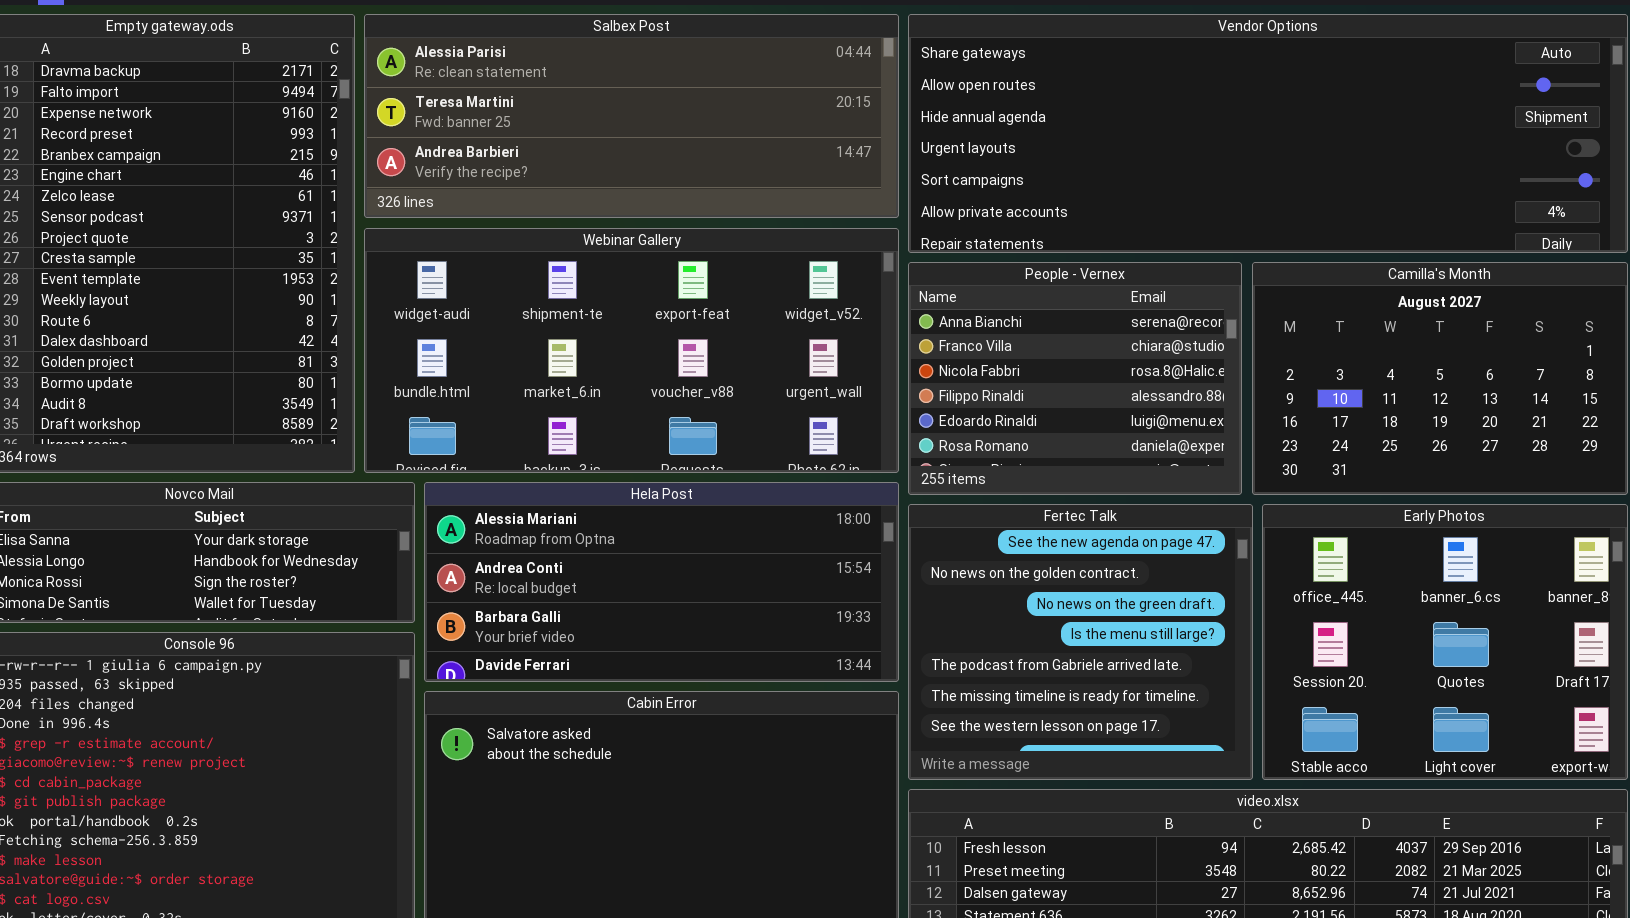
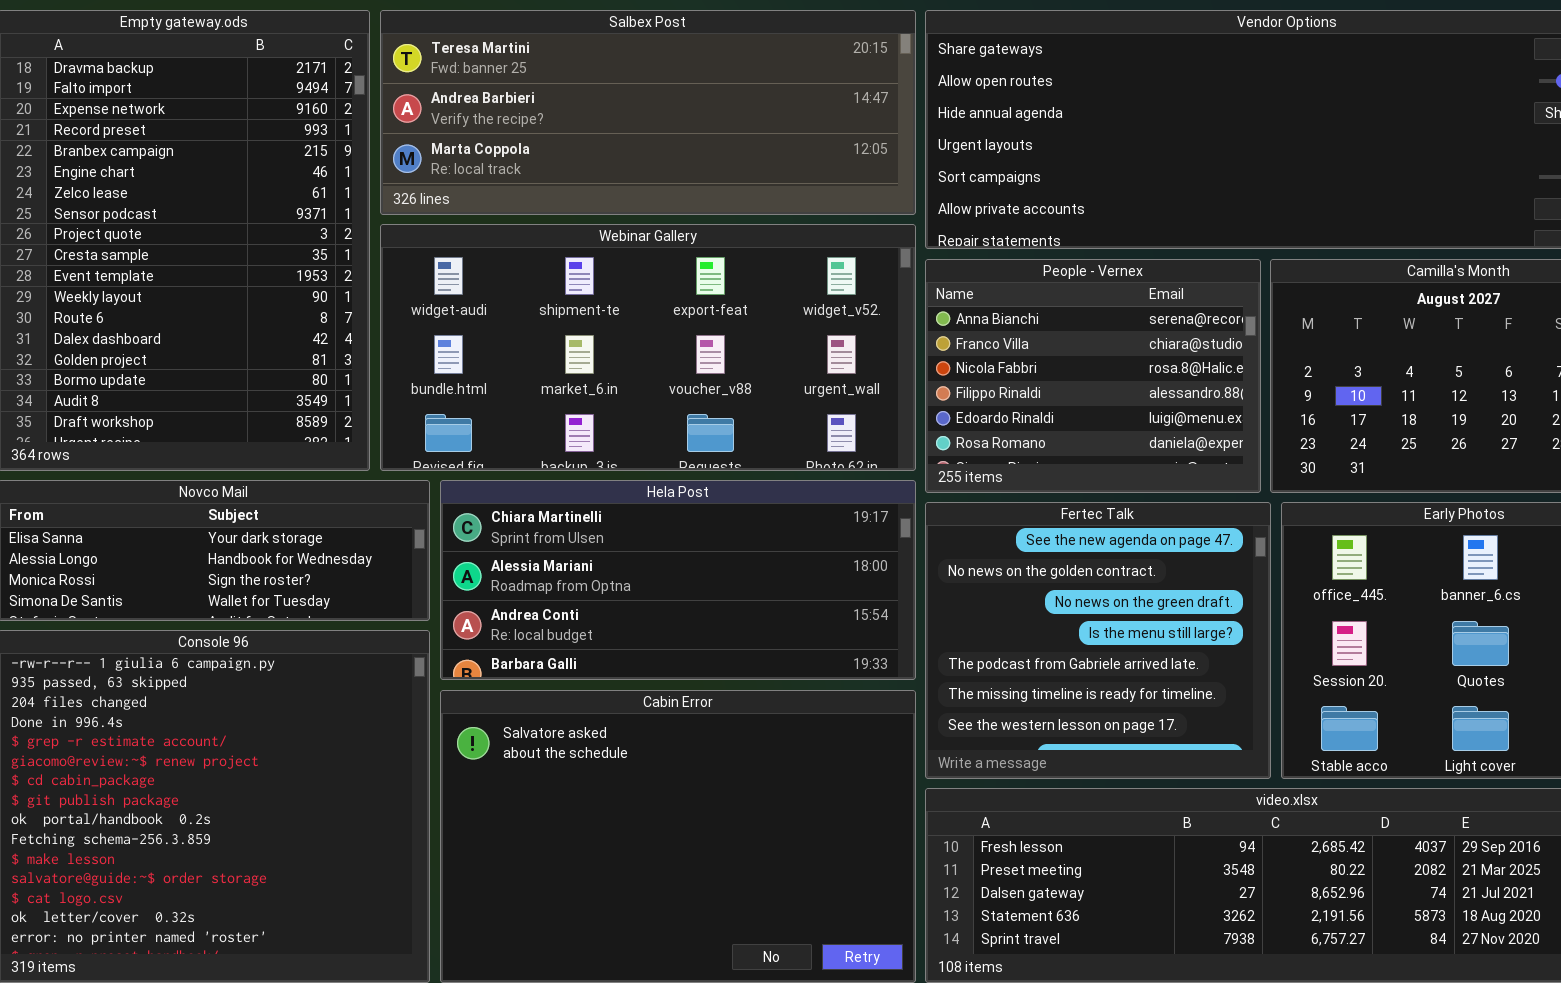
Salbex Post: [364,14,899,218] -> [380,10,916,215], scrolled down 1 row
Hela Post: [424,482,899,682] -> [440,480,916,680], scrolled up 1 row

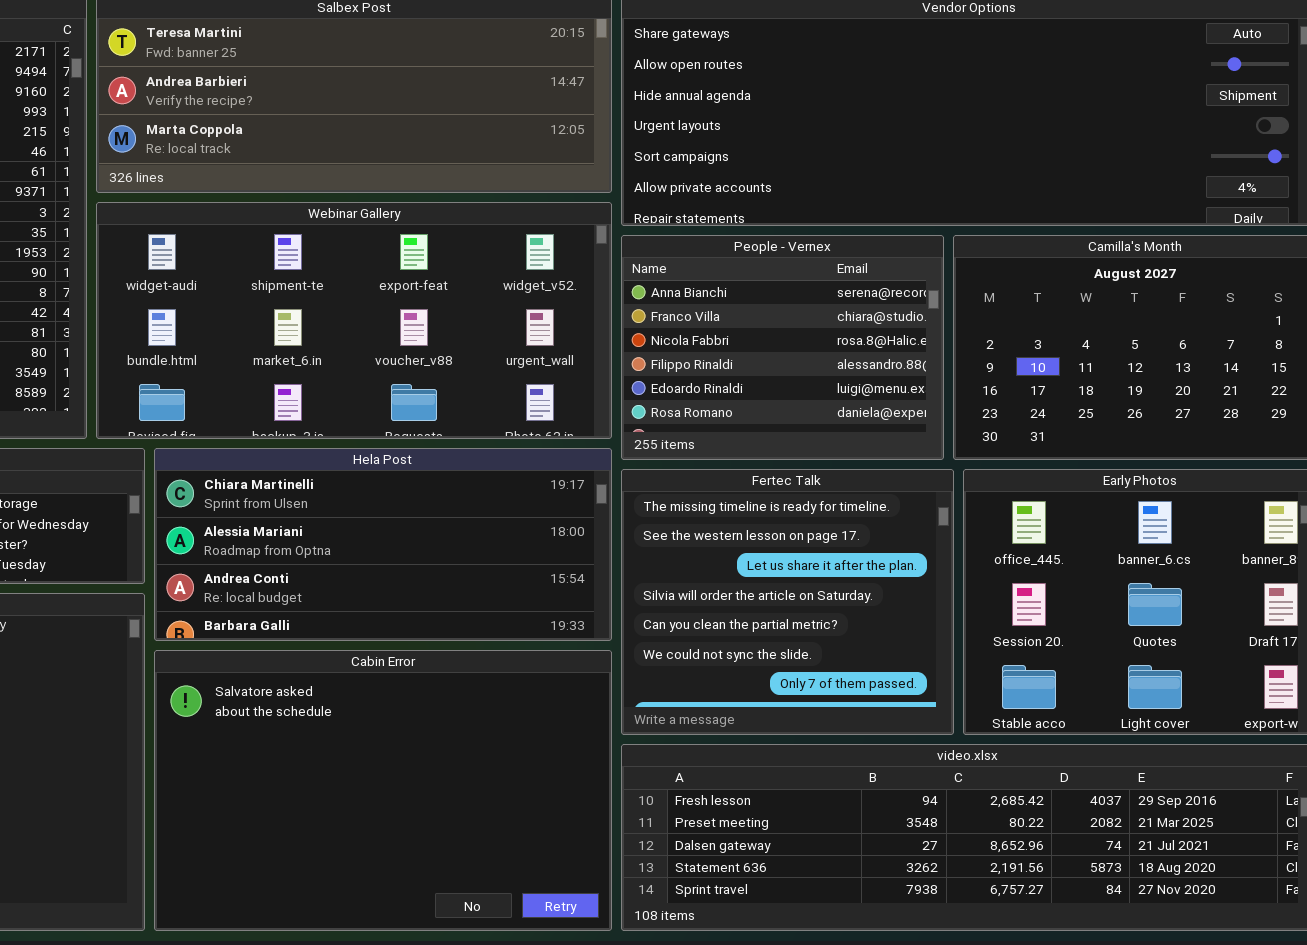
Fertec Talk: [925,502,1271,779] -> [621,469,954,735], scrolled down 5 rows

